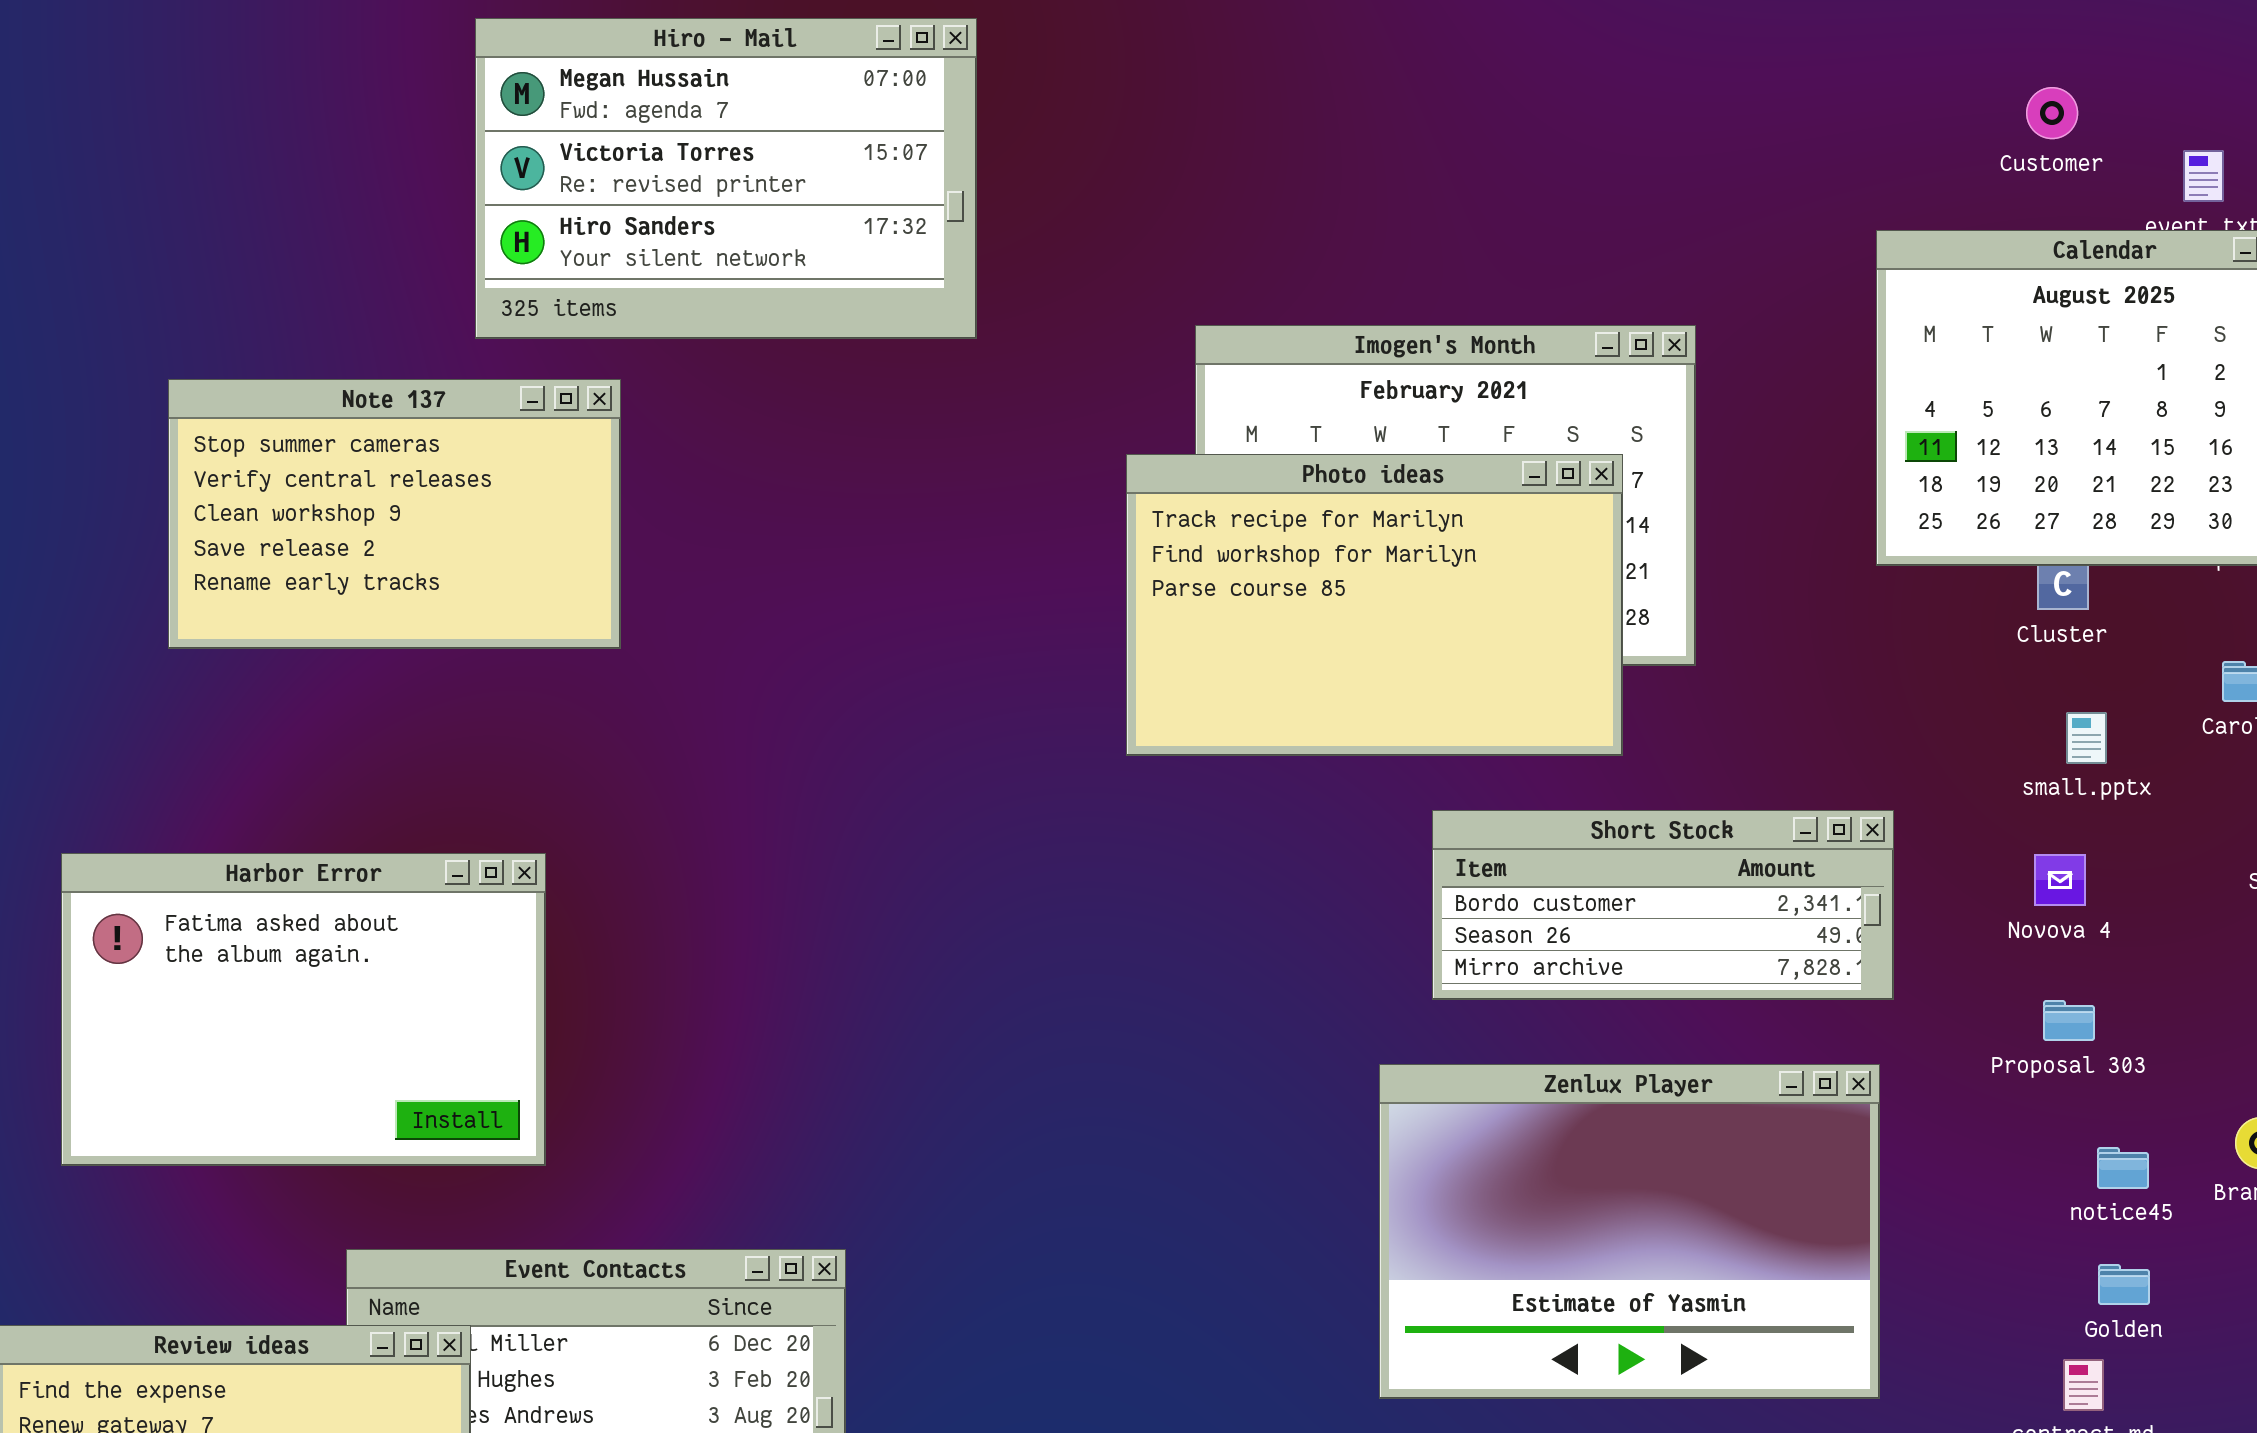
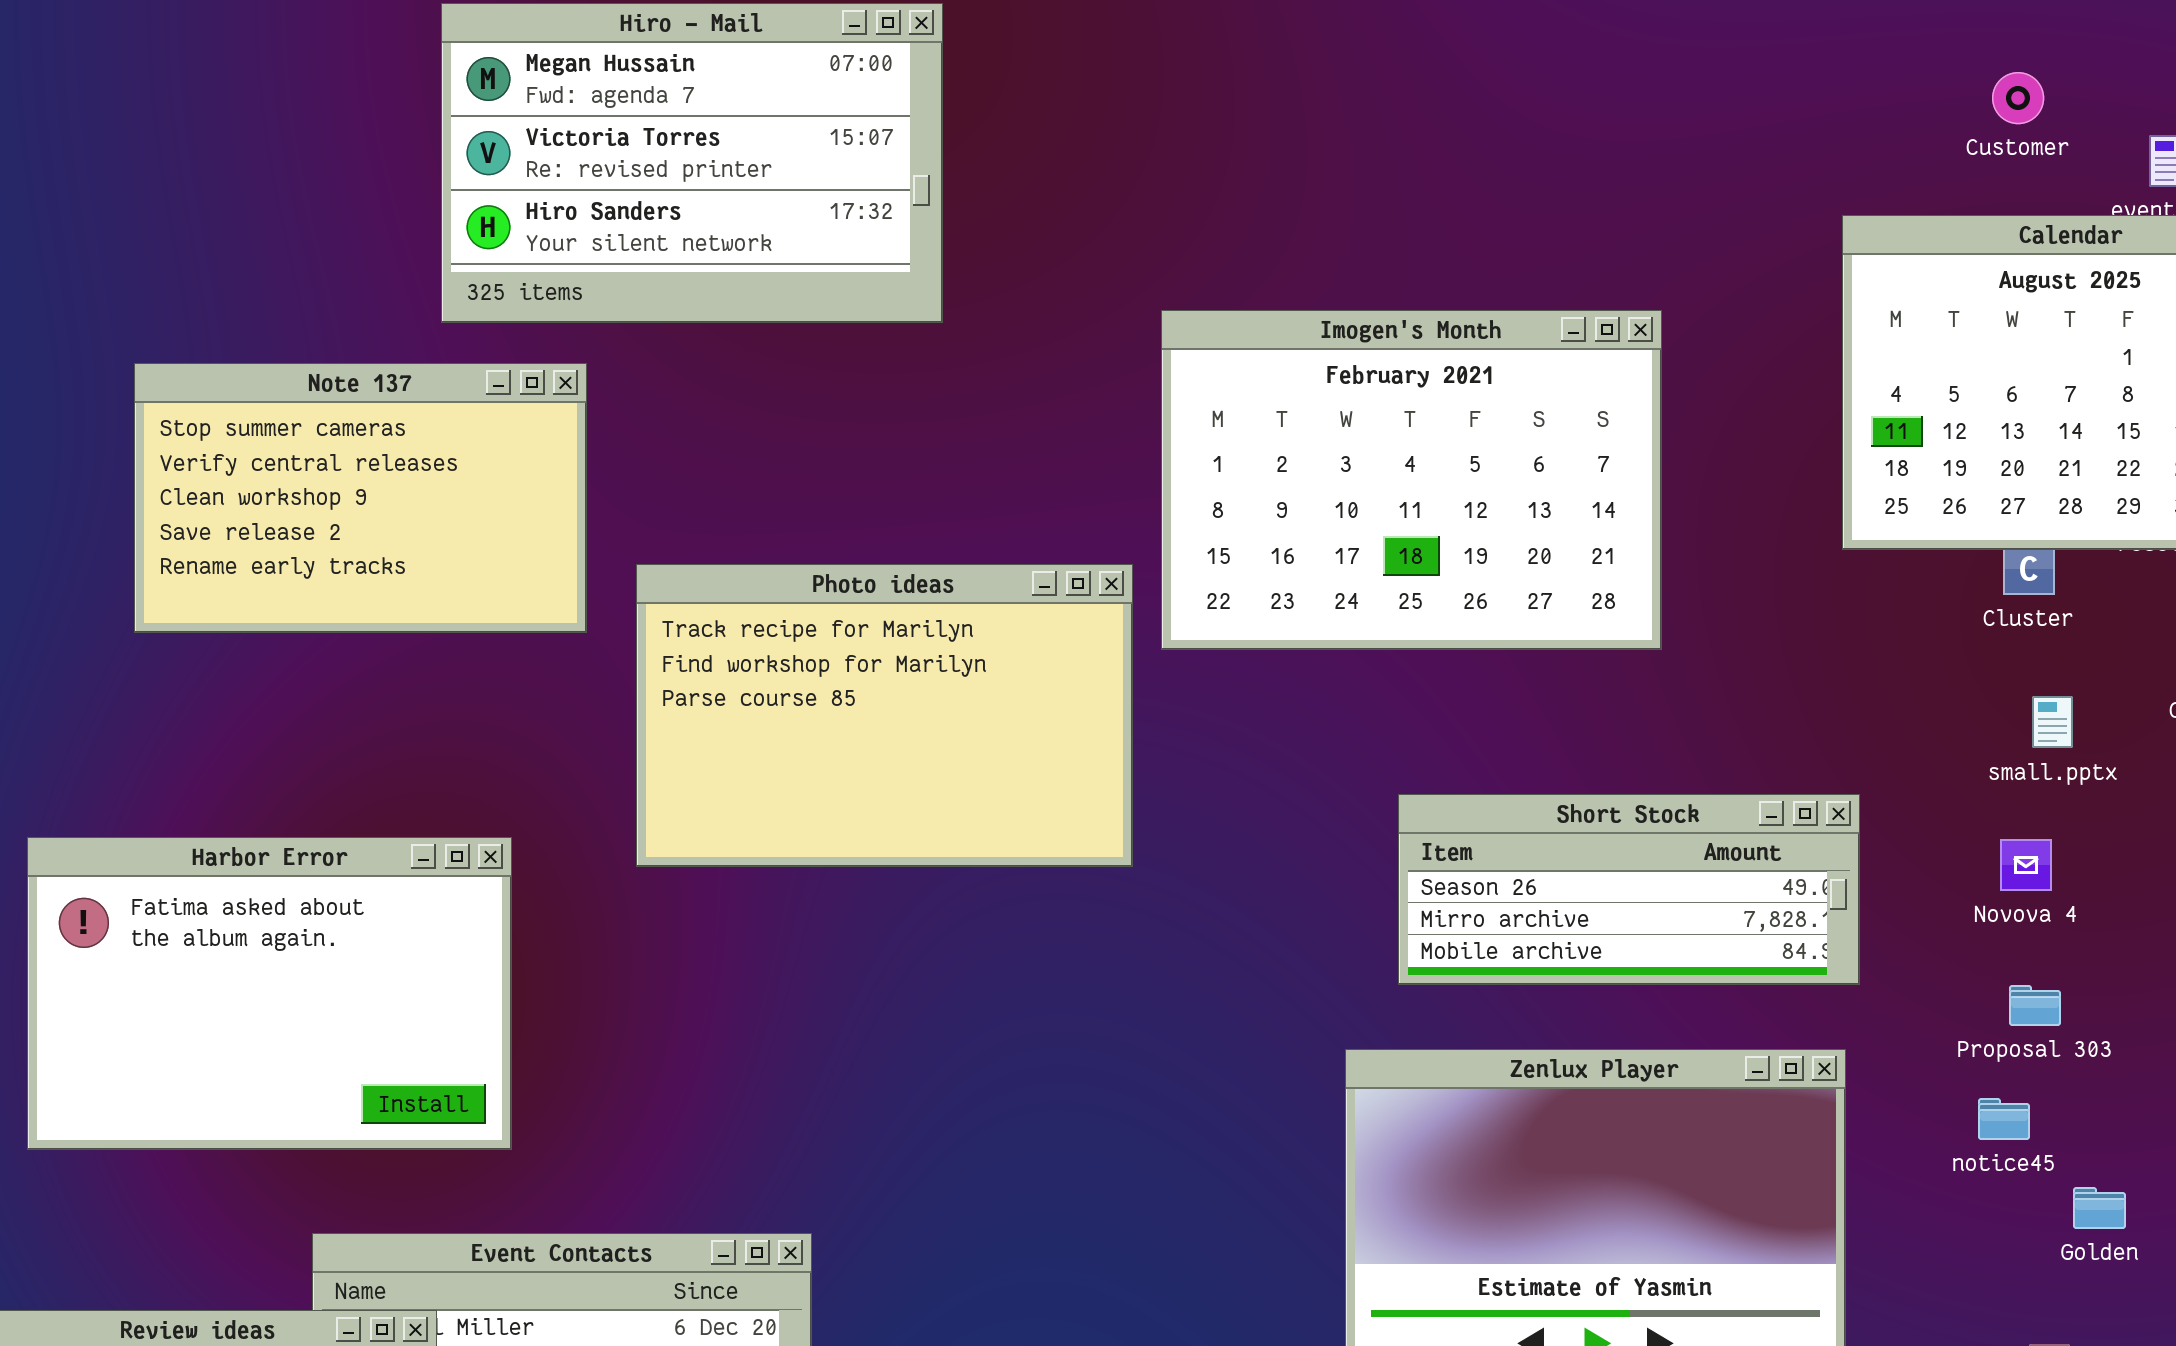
Photo ideas: [1126,454,1623,756] -> [636,564,1133,867], moved
Short Stock: [1432,810,1894,1000] -> [1398,794,1860,985], scrolled down 1 row
notice45: [2097,1147,2149,1189] -> [1978,1098,2030,1140], moved
Golden: [2098,1264,2150,1305] -> [2073,1187,2126,1229], moved

